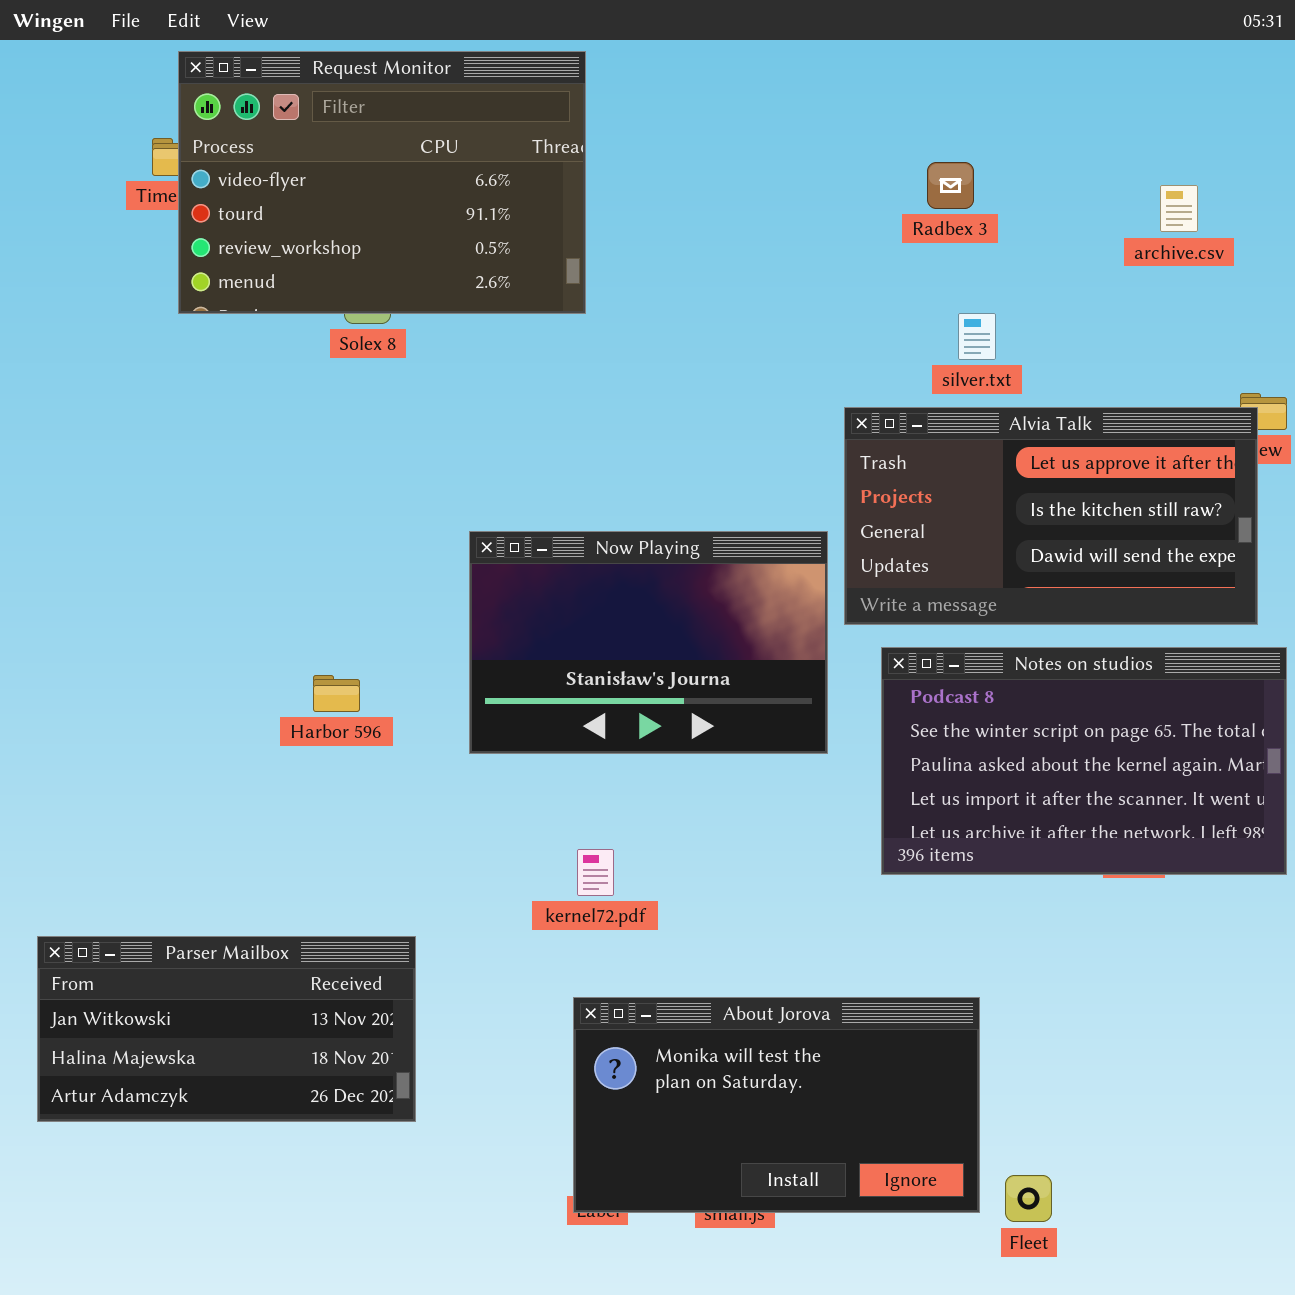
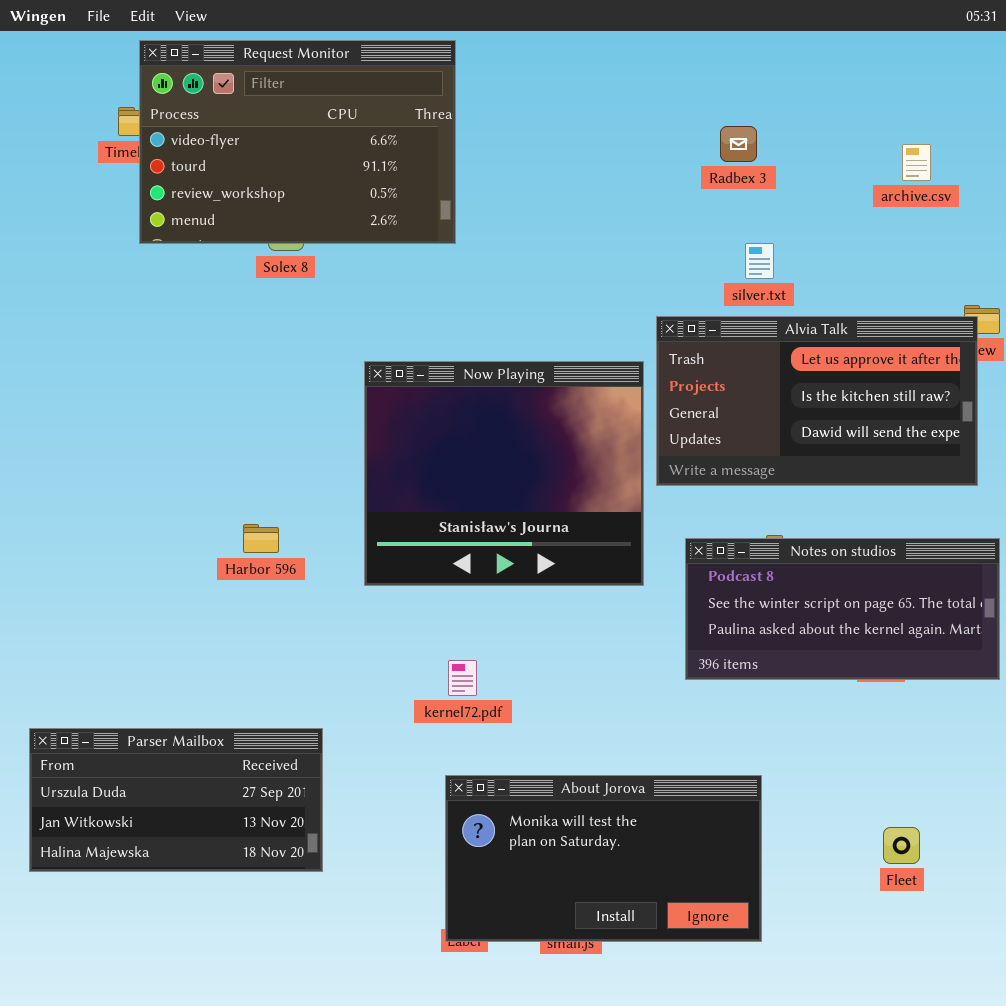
Now Playing: [469,531,828,754] -> [364,361,644,586], resized
Notes on studios: [881,647,1287,875] -> [685,538,1000,680], resized
Parser Mailbox: [37,936,416,1122] -> [29,728,323,872], scrolled up 1 row
Fleet: [1005,1175,1052,1222] -> [883,827,920,864], moved

